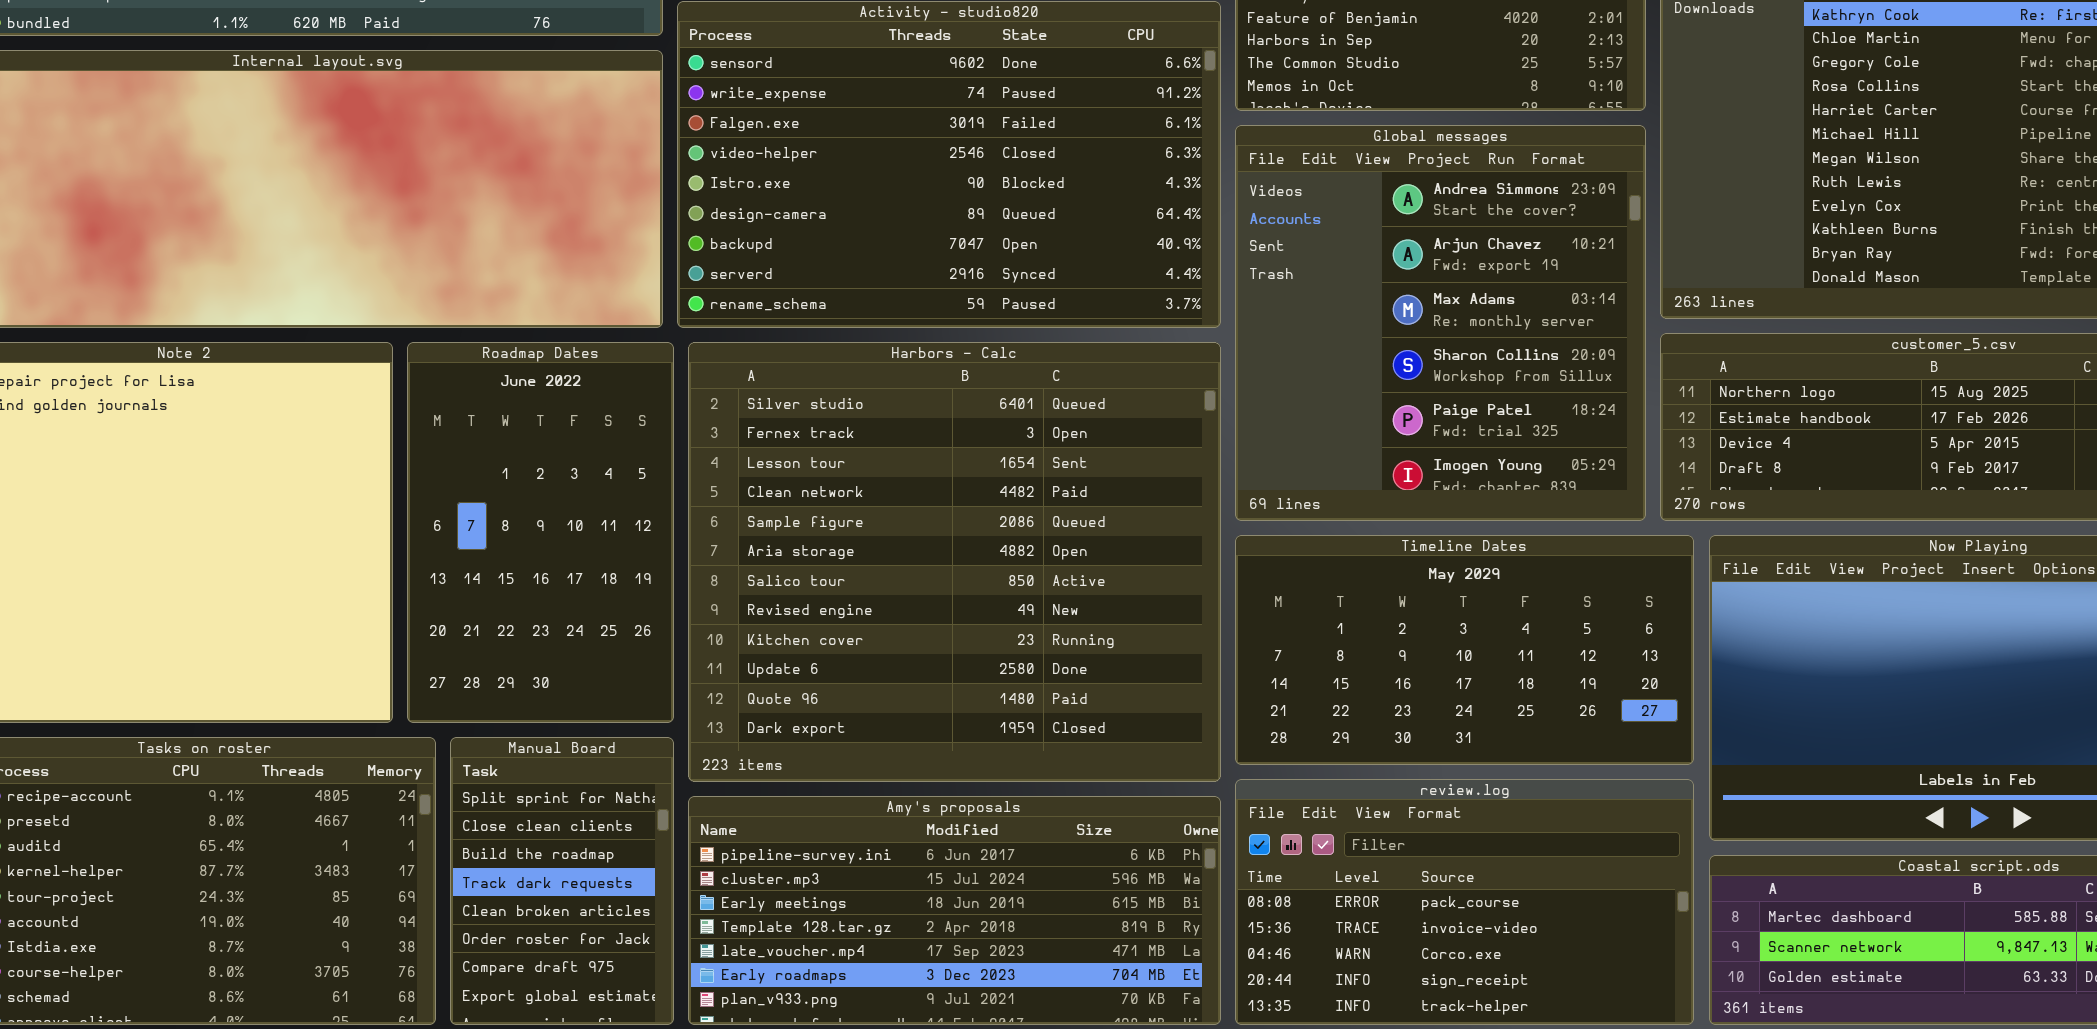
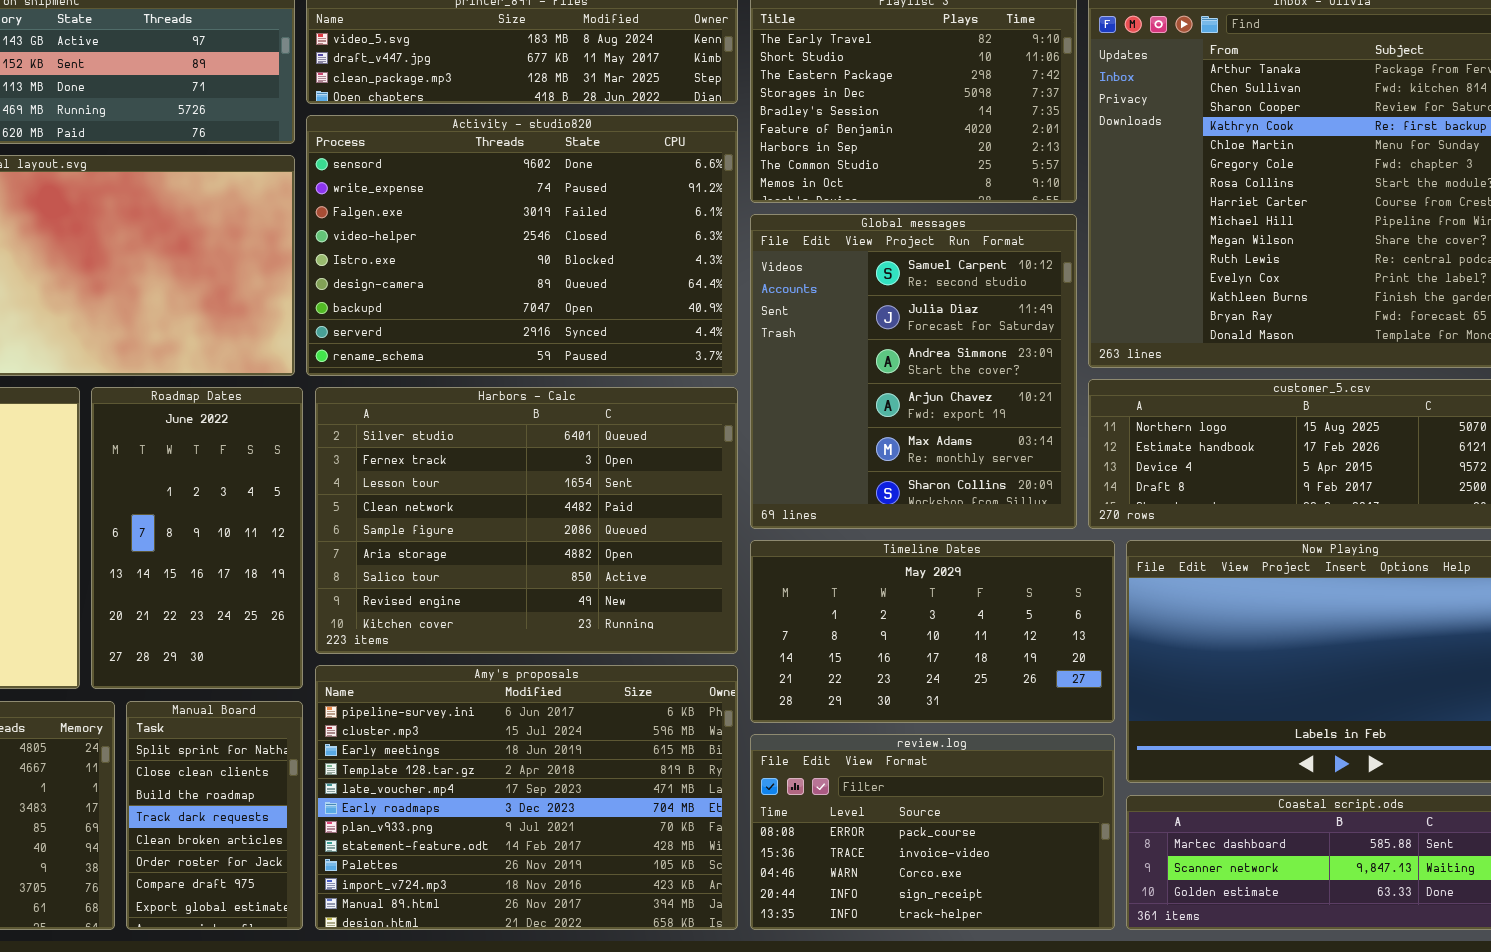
Global messages: [1235,125,1646,521] -> [750,214,1077,529], scrolled up 2 rows
Harbors - Calc: [688,342,1221,782] -> [315,387,738,654], resized
Amy's proposals: [688,796,1221,1025] -> [315,665,738,930], resized

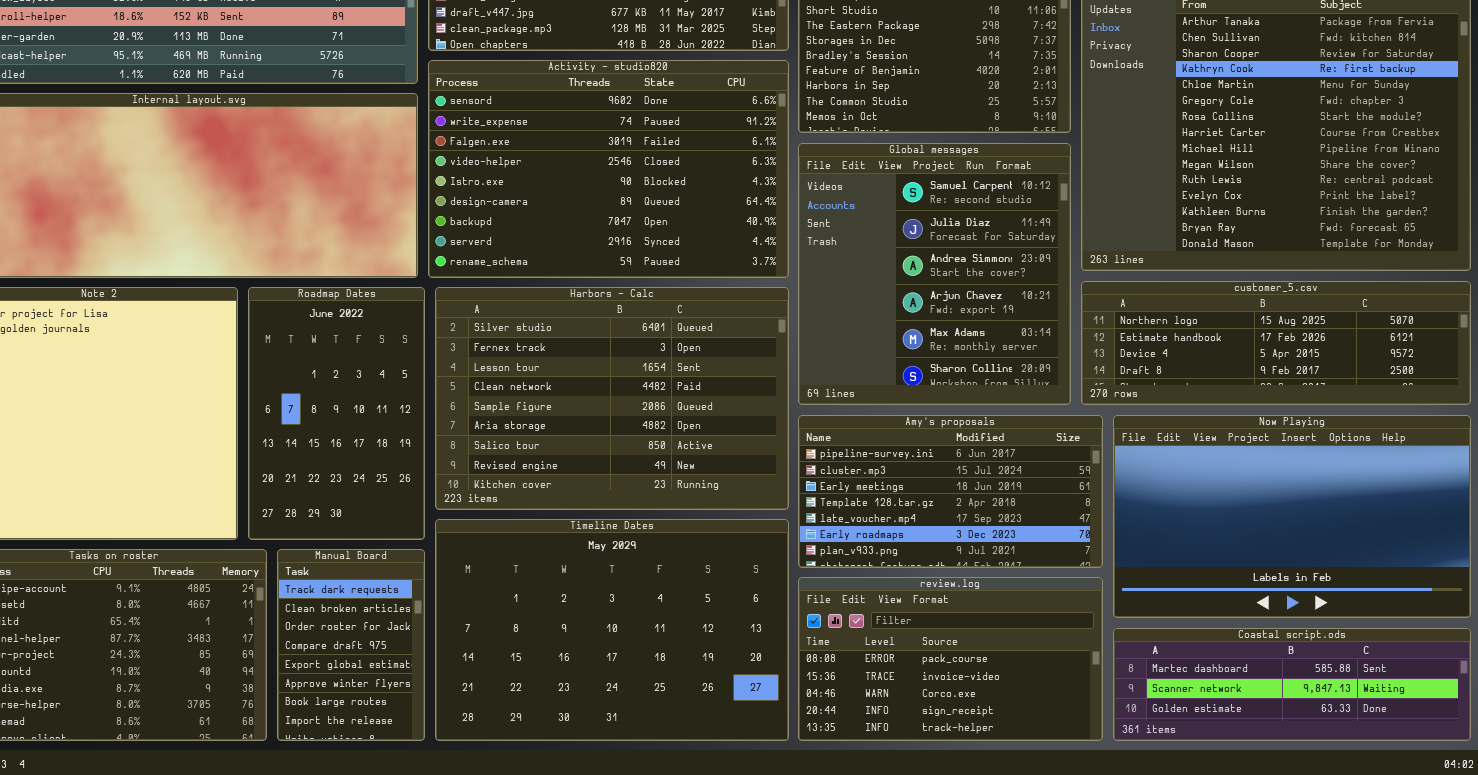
Timeline Dates: [750,540,1115,723] -> [435,519,789,741], moved, resized
Amy's proposals: [315,665,738,930] -> [798,415,1103,568], moved, resized
Manual Board: [126,701,303,930] -> [277,549,425,741], scrolled down 3 rows

